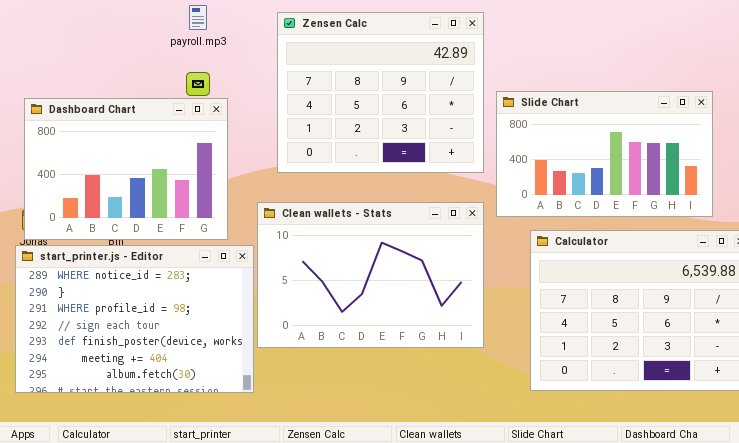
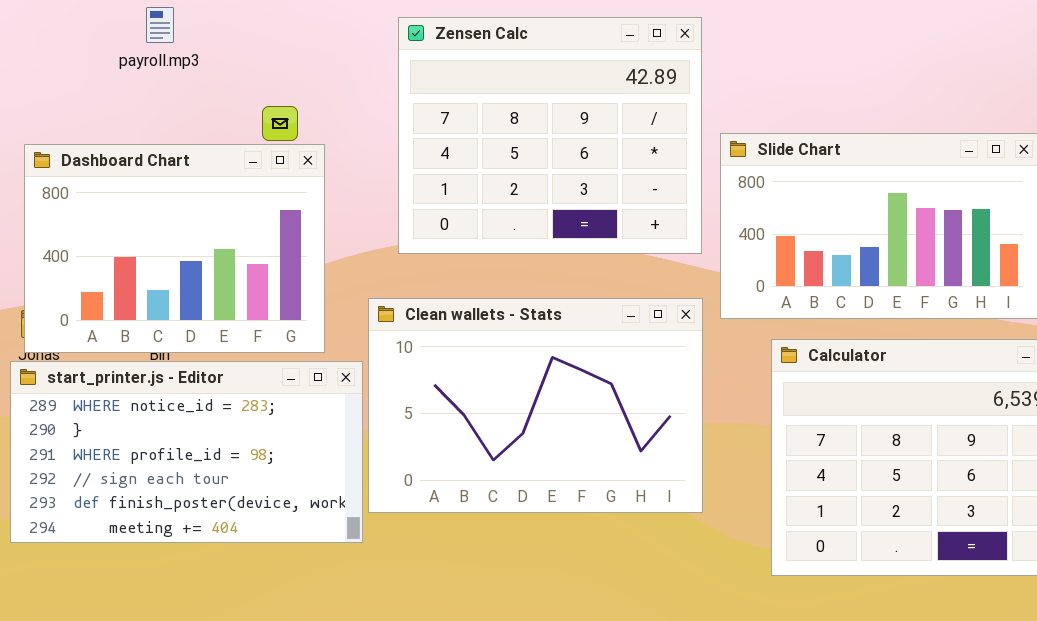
payroll.mp3: [189,5,207,30] -> [146,7,174,43], moved
start_printer.js - Editor: [15,245,254,393] -> [10,361,363,543], resized

